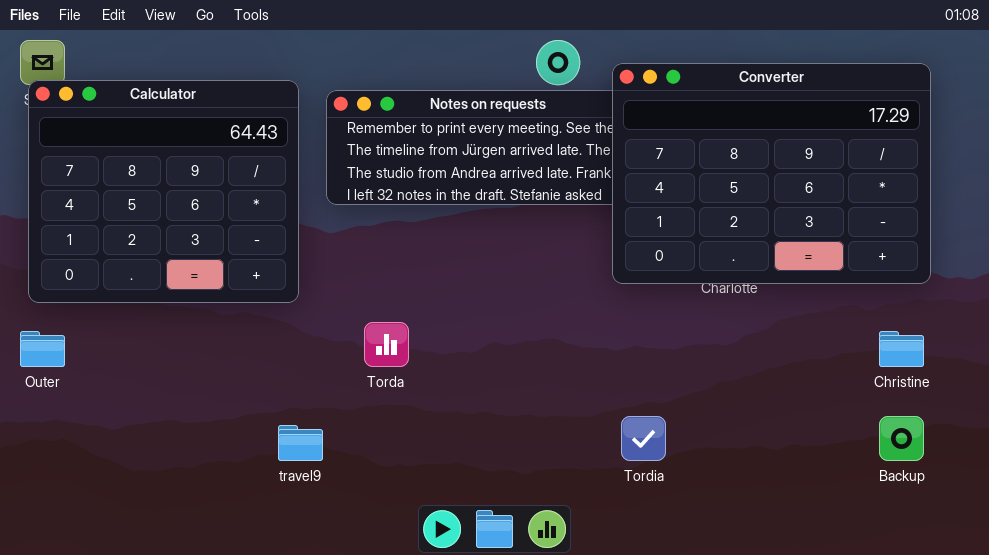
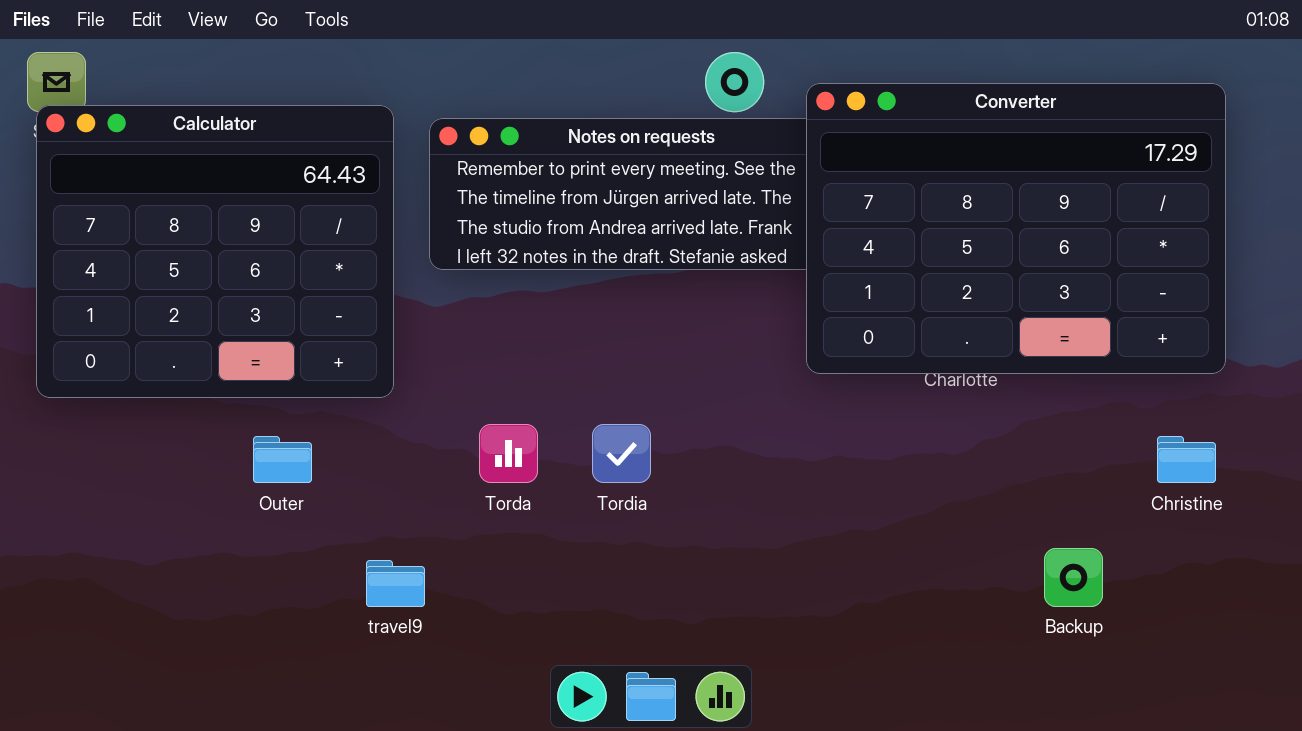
Outer: [20,331,65,367] -> [253,436,312,483], moved
Tordia: [621,416,666,461] -> [592,424,651,483], moved
Backup: [879,416,924,461] -> [1044,548,1103,607], moved

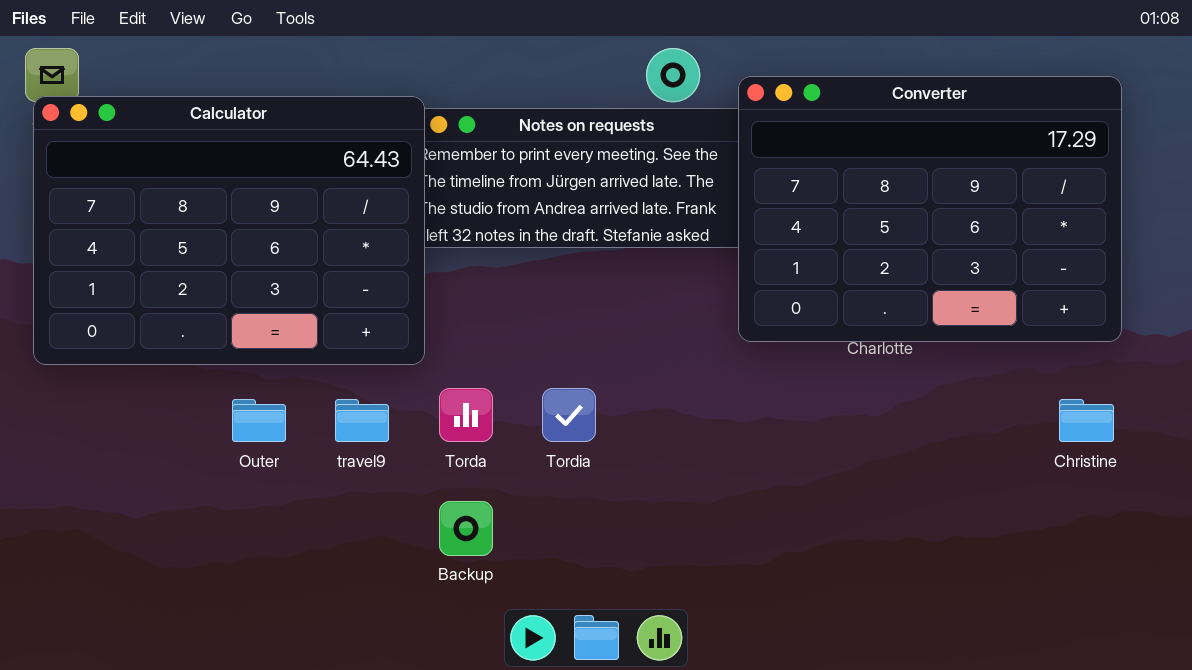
Calculator: [36,105,394,398] -> [33,96,425,365], resized
Backup: [1044,548,1103,607] -> [439,501,493,556], moved
travel9: [366,560,425,607] -> [335,399,389,442], moved

